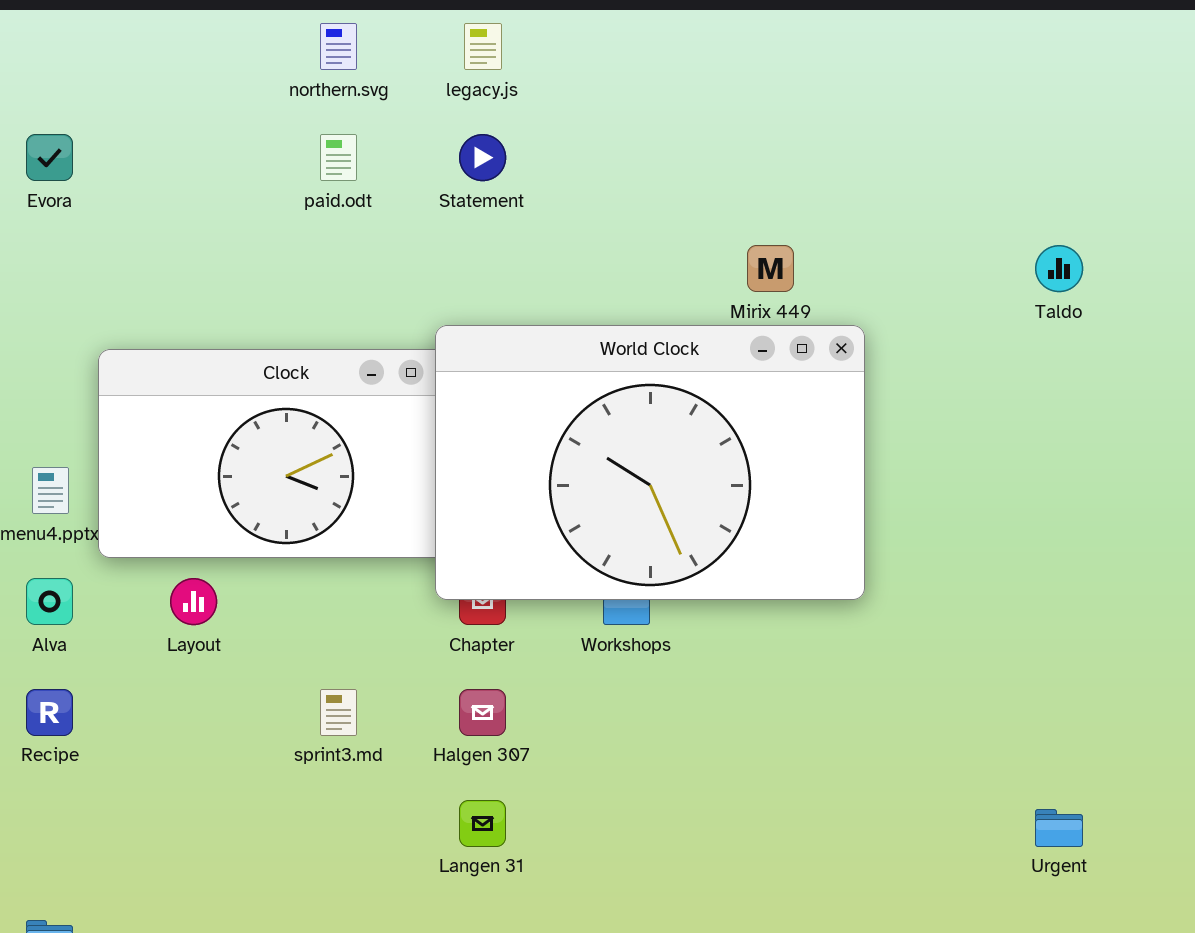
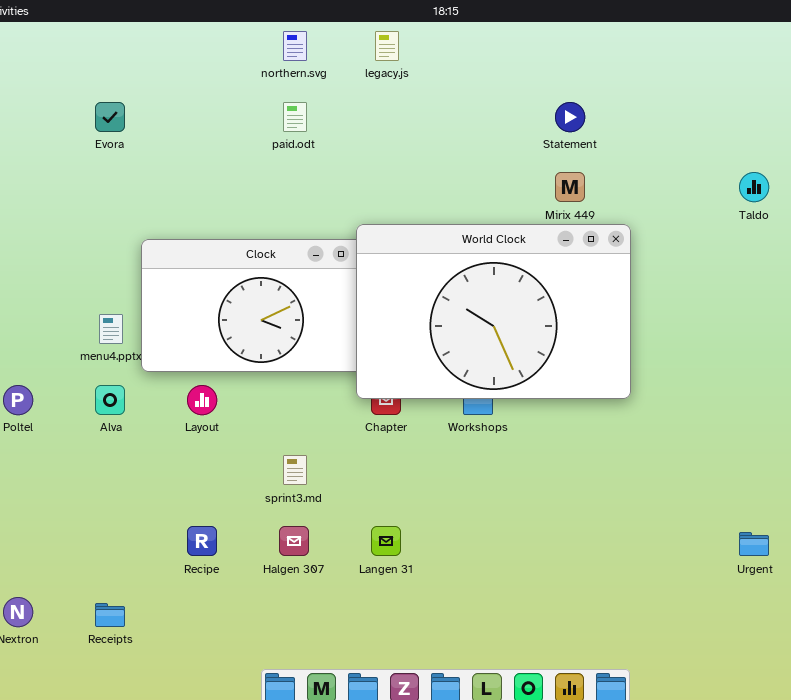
Statement: [459,134,506,181] -> [555,102,585,132], moved
Recipe: [26,689,73,736] -> [187,526,217,556], moved
Halgen 307: [459,689,506,736] -> [279,526,309,556], moved

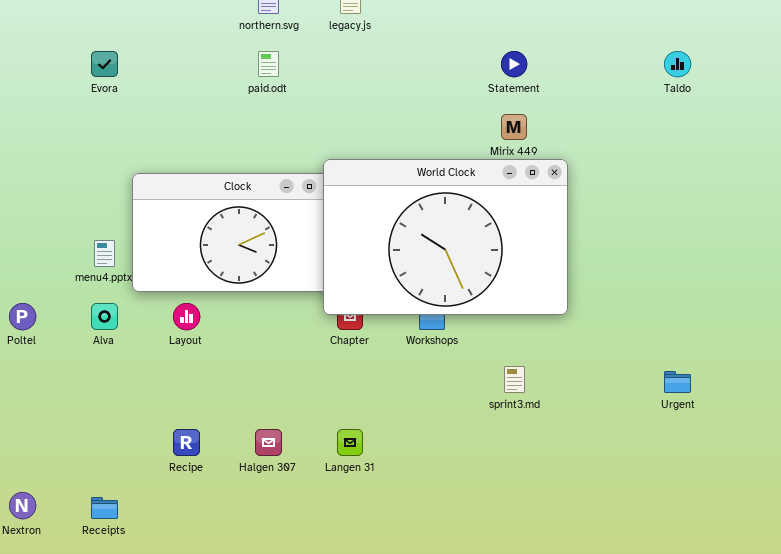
Taldo: [739,172,769,202] -> [664,51,691,77], moved
sprint3.md: [283,455,307,485] -> [504,366,525,393], moved
Urgent: [739,532,769,556] -> [664,371,691,393], moved

